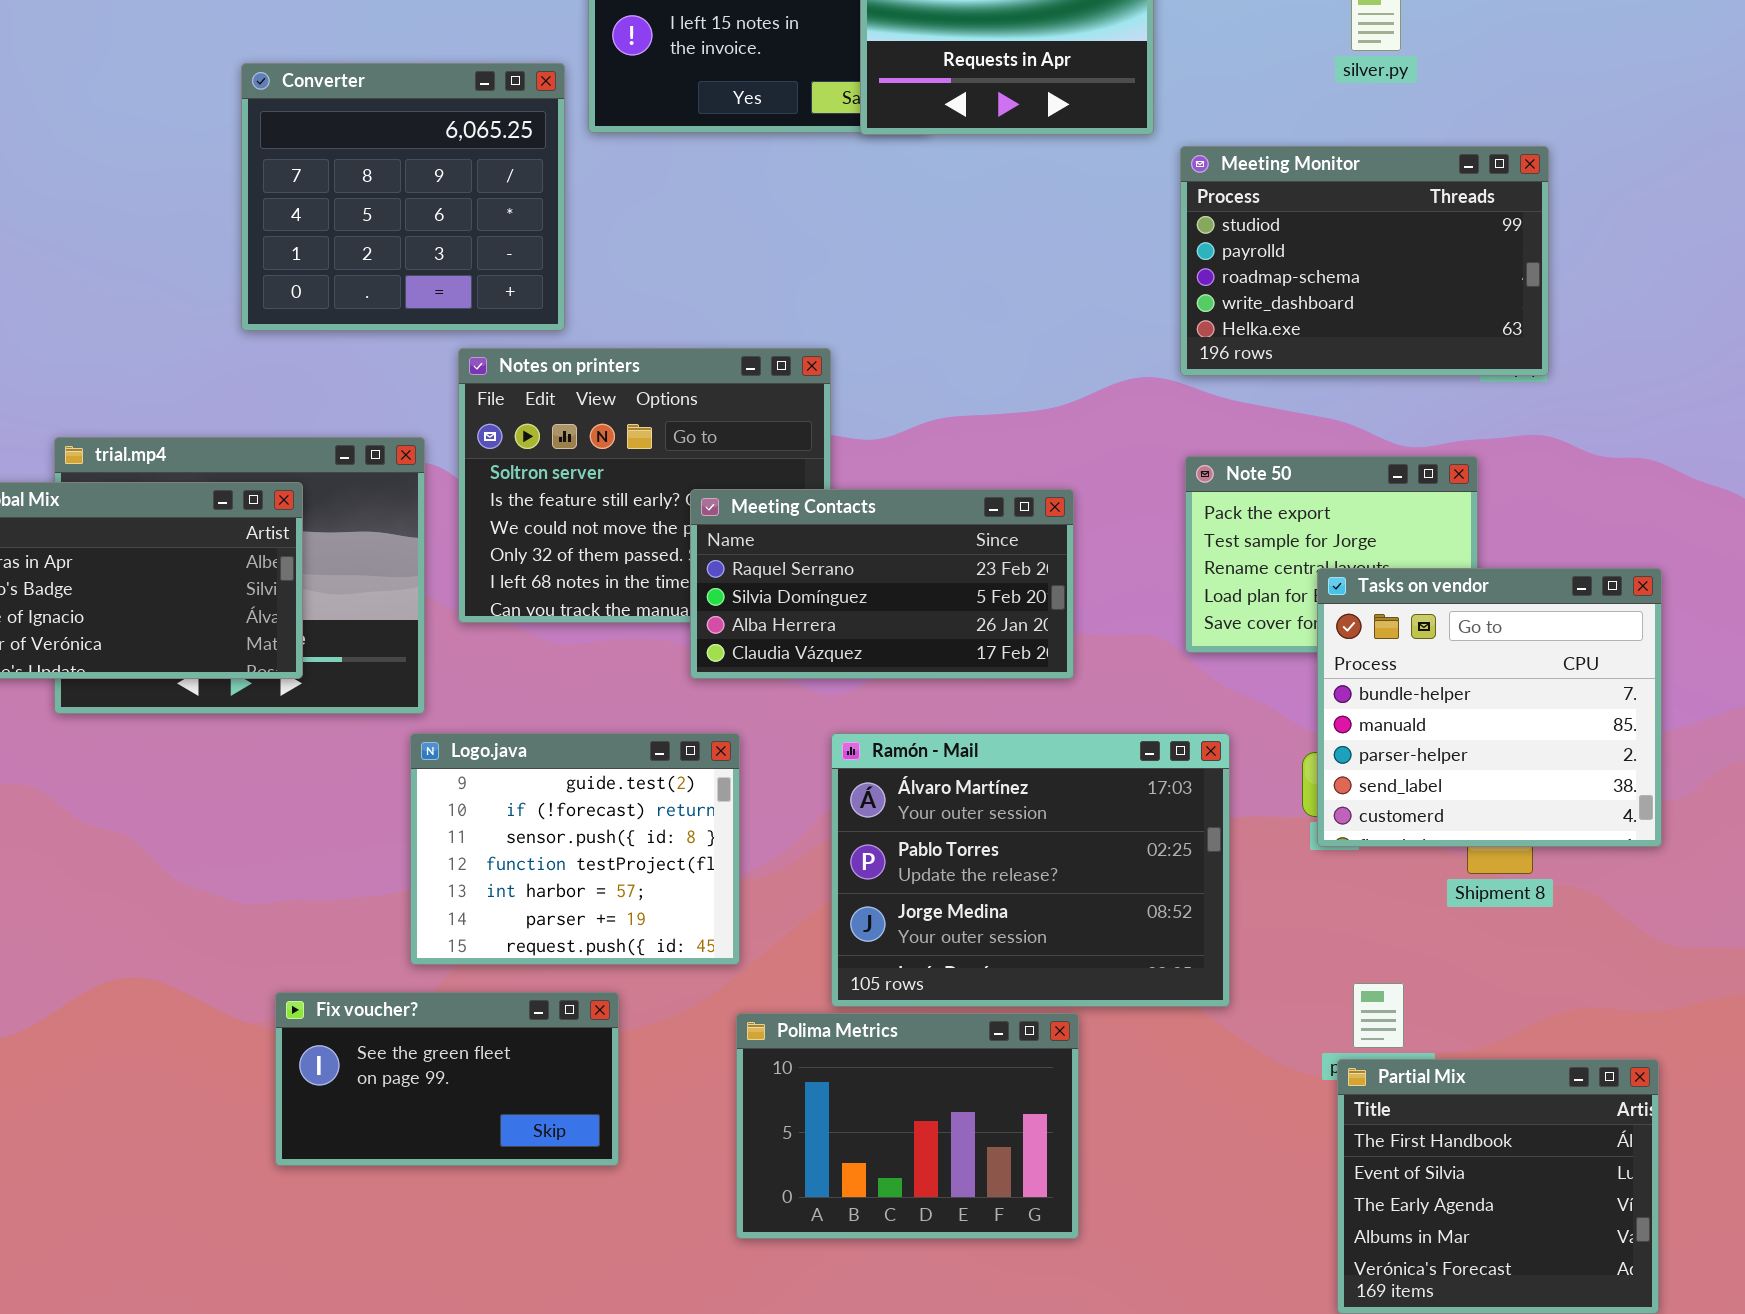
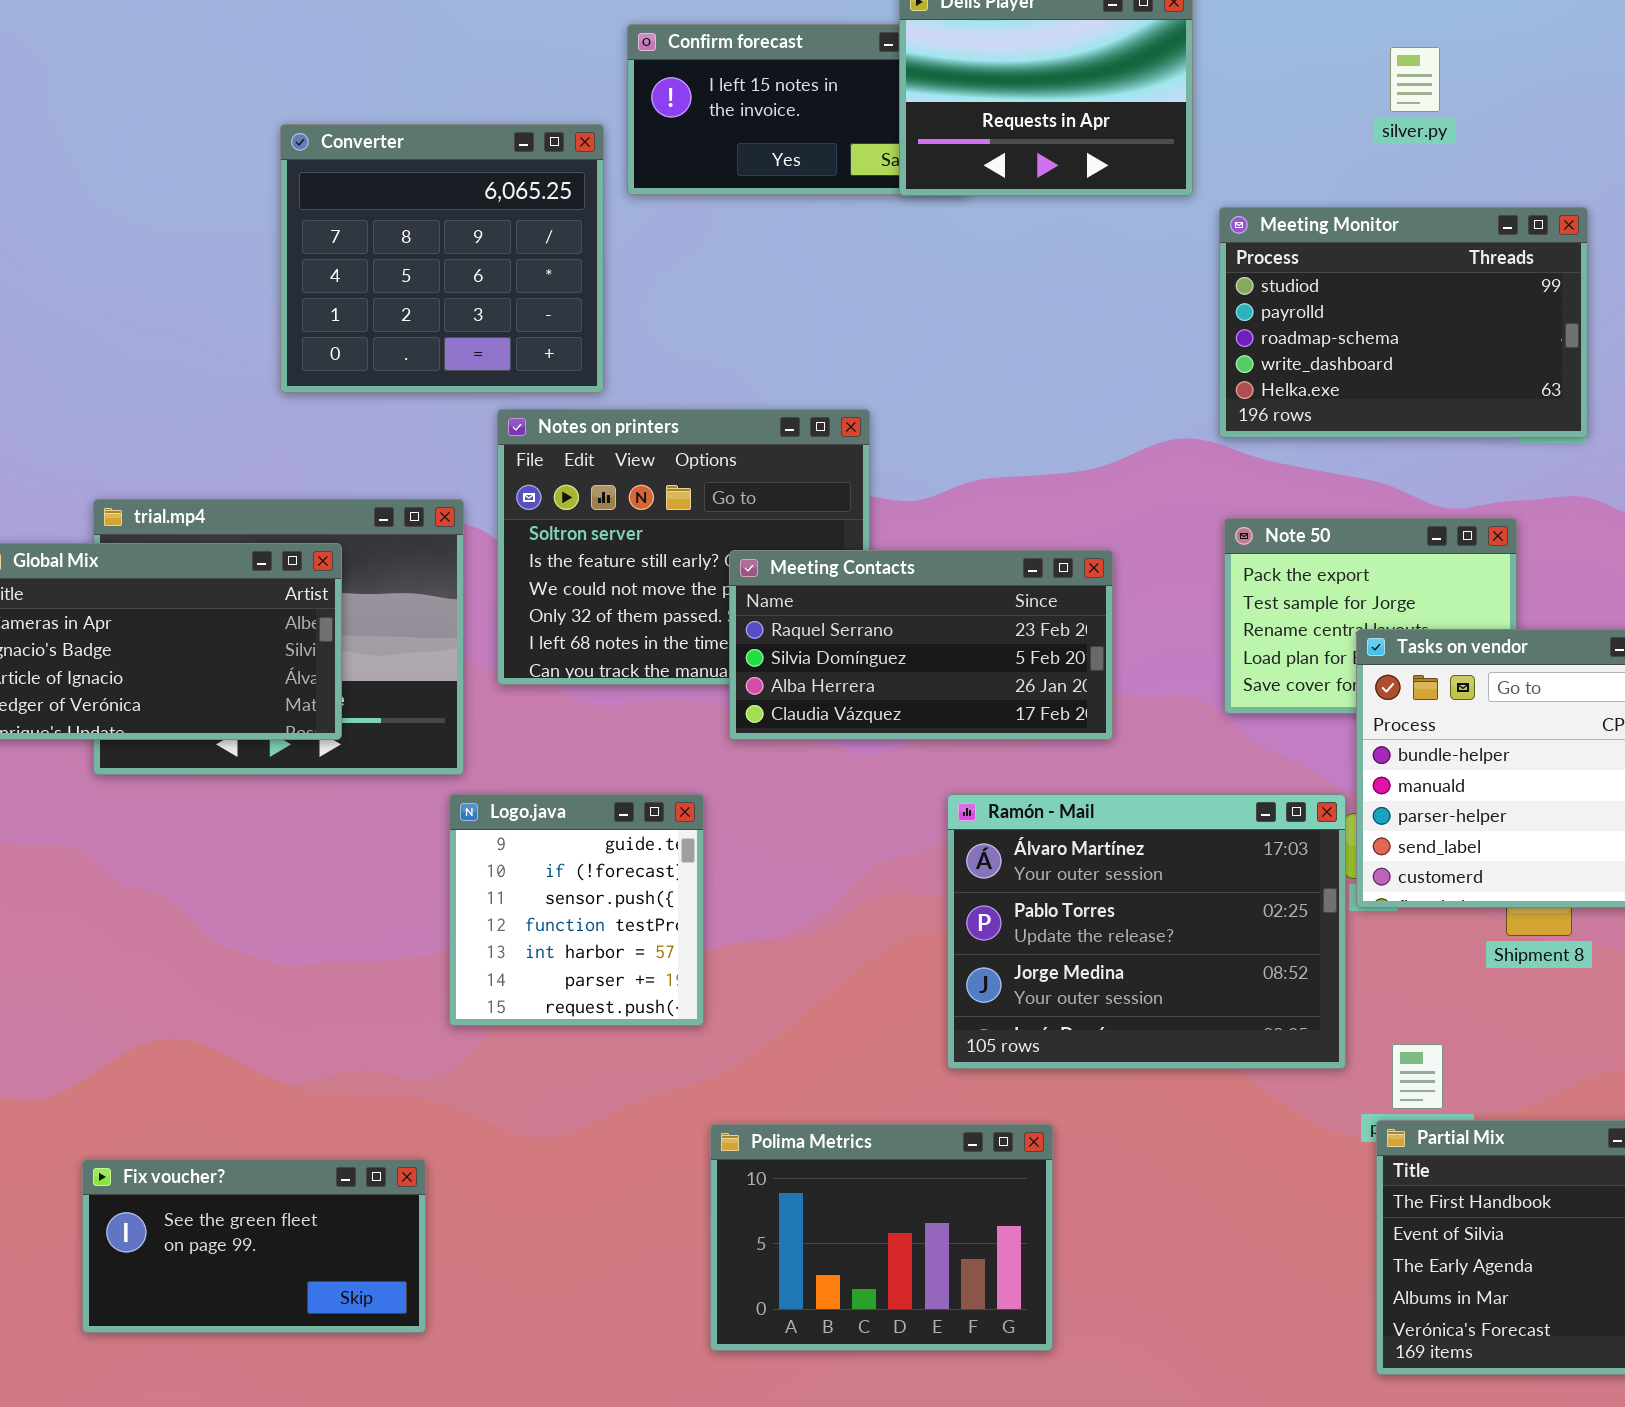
Logo.java: [410,733,740,965] -> [449,794,704,1026], resized
Ramón - Mail: [831,733,1230,1007] -> [947,794,1346,1069], moved
Fix voucher?: [275,992,619,1166] -> [82,1159,426,1333], moved
Polima Metrics: [736,1013,1079,1239] -> [710,1124,1053,1351], moved

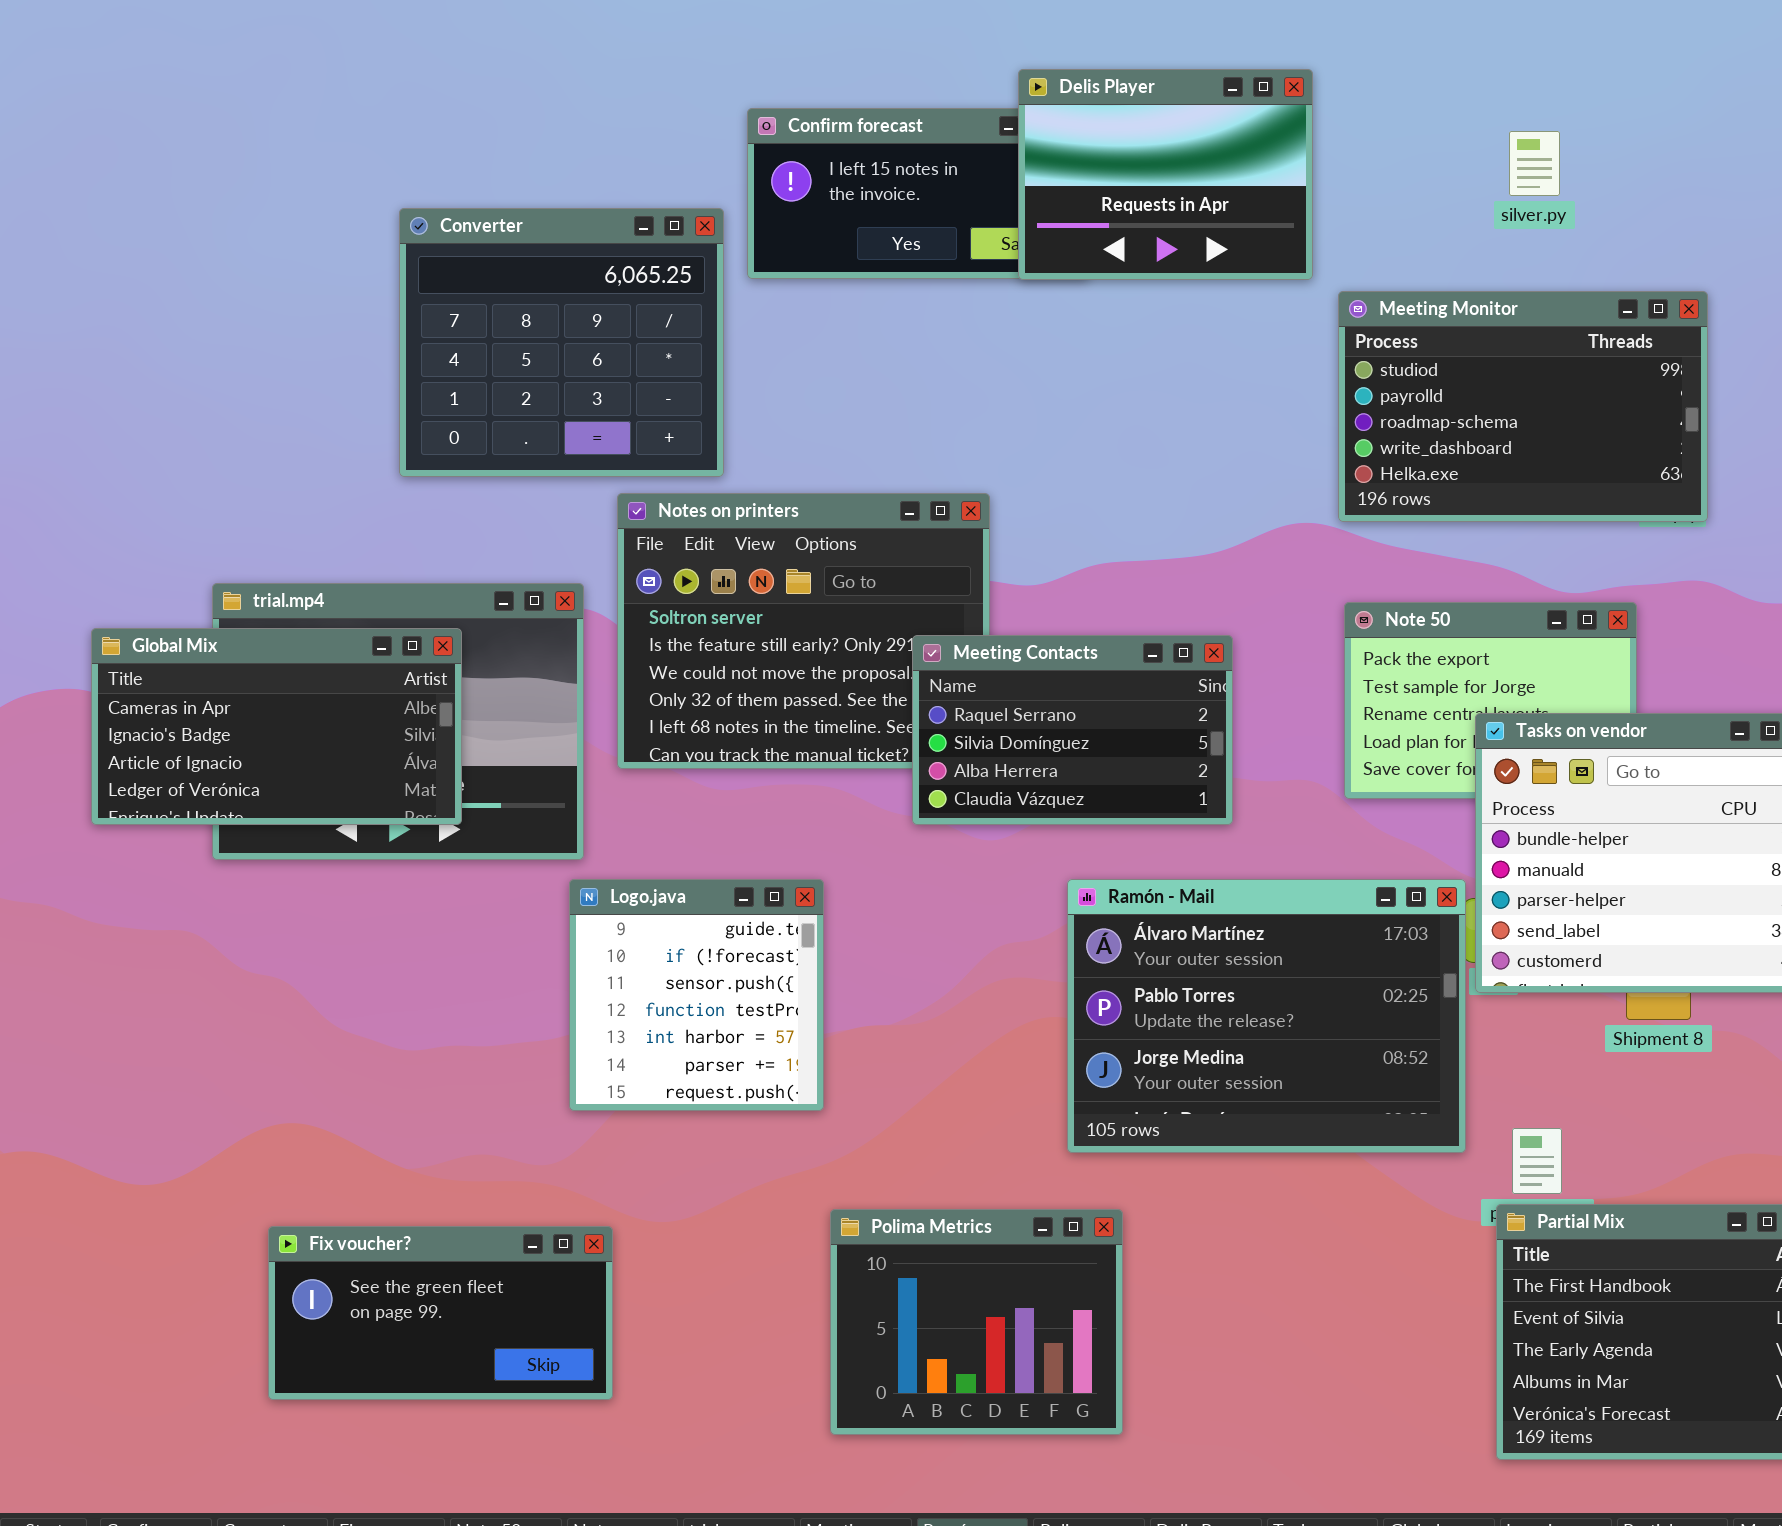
Meeting Contacts: [729,550,1113,740] -> [912,635,1233,825], resized
Polima Metrics: [710,1124,1053,1351] -> [830,1209,1123,1435], resized
Fix voucher?: [82,1159,426,1333] -> [268,1226,613,1400], moved

